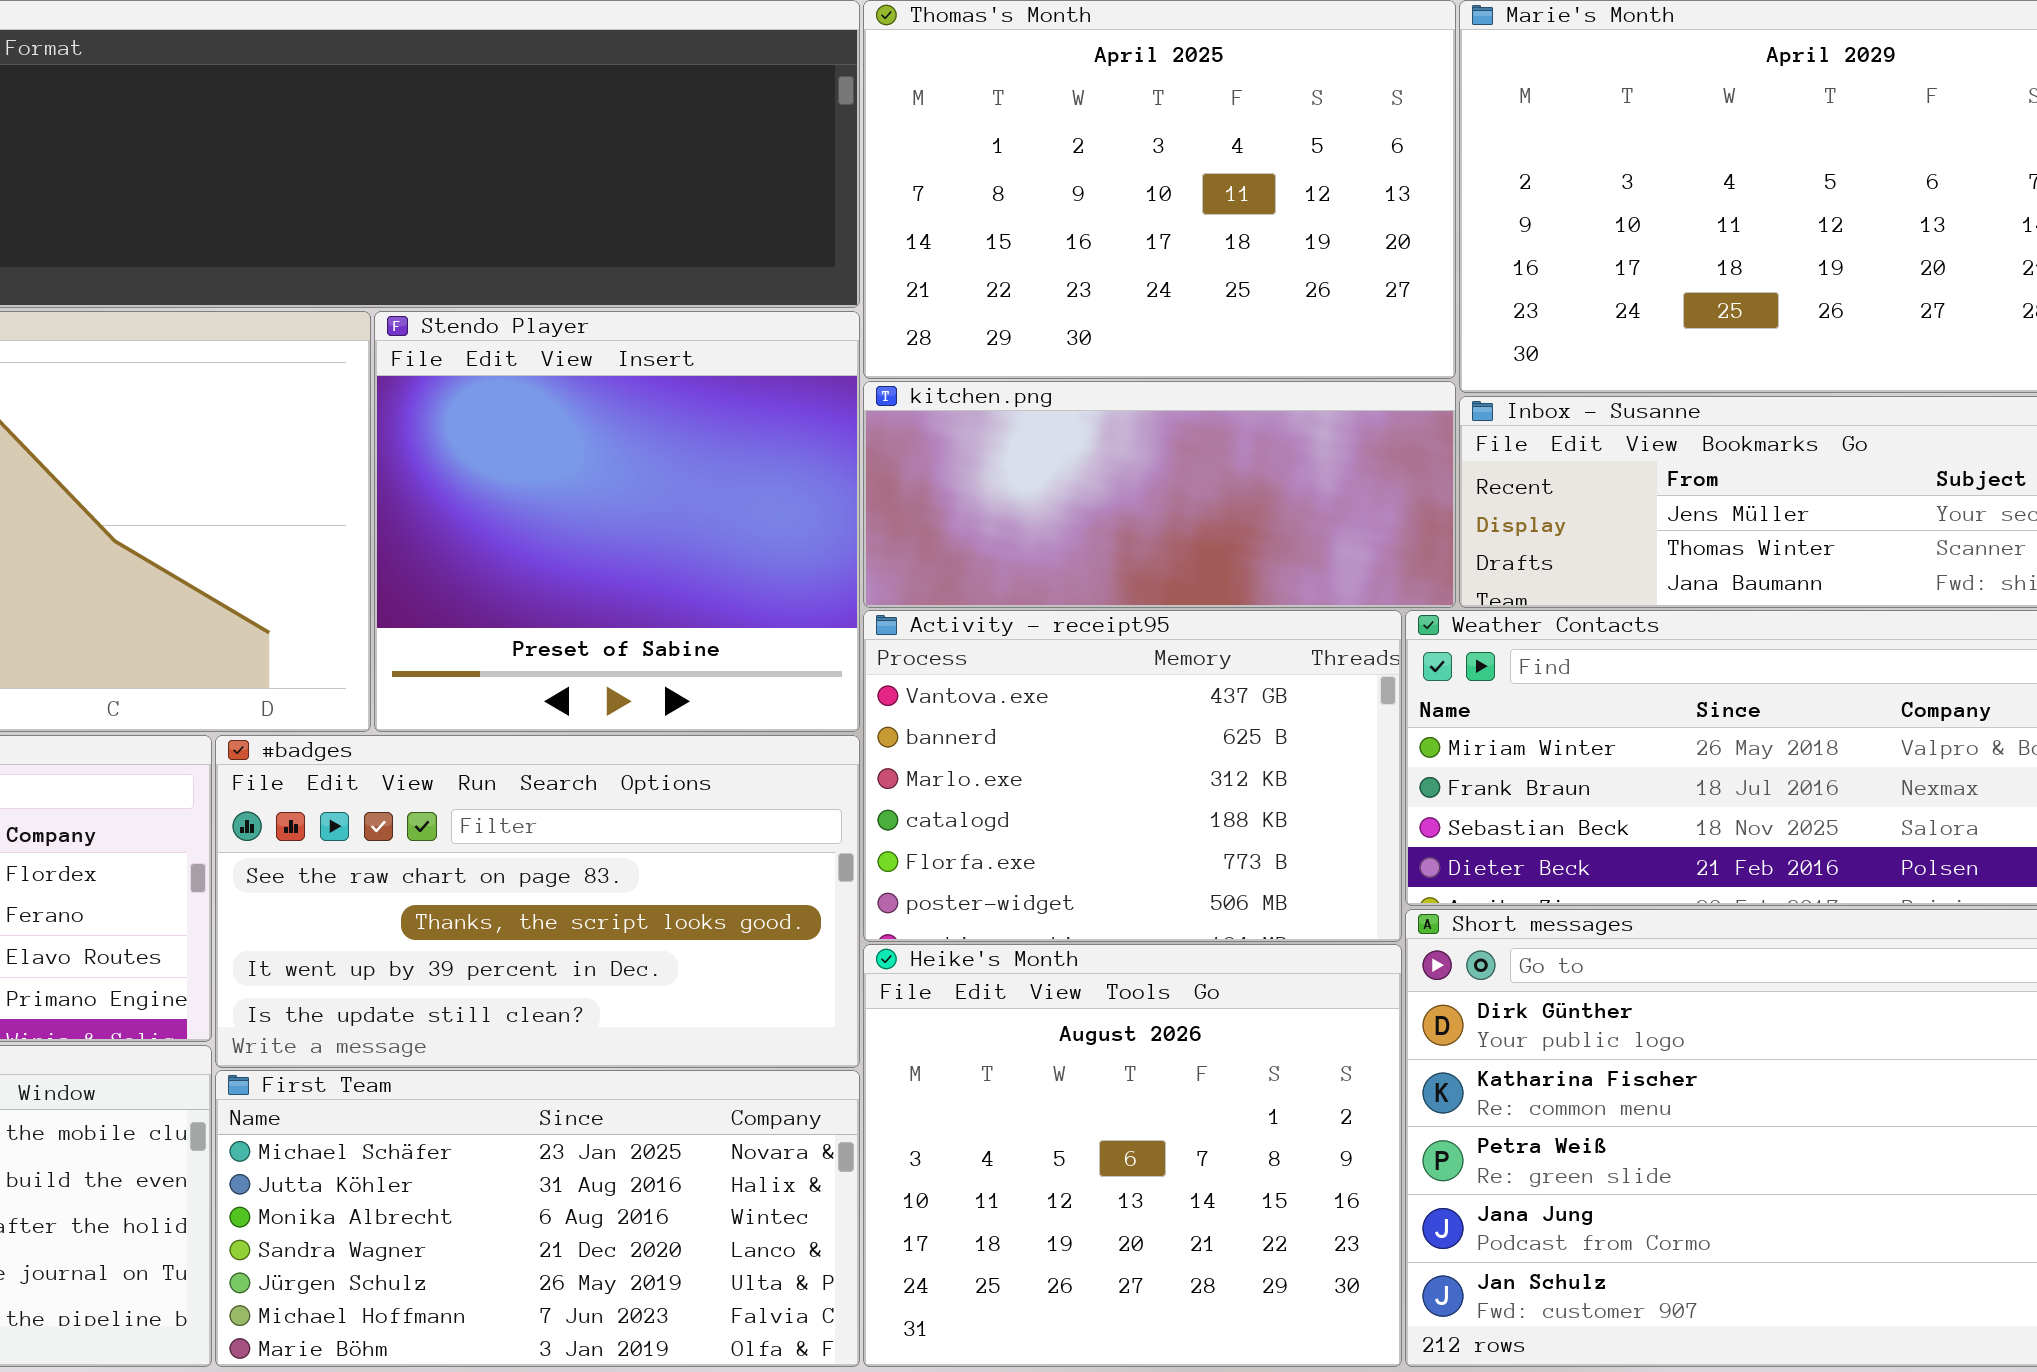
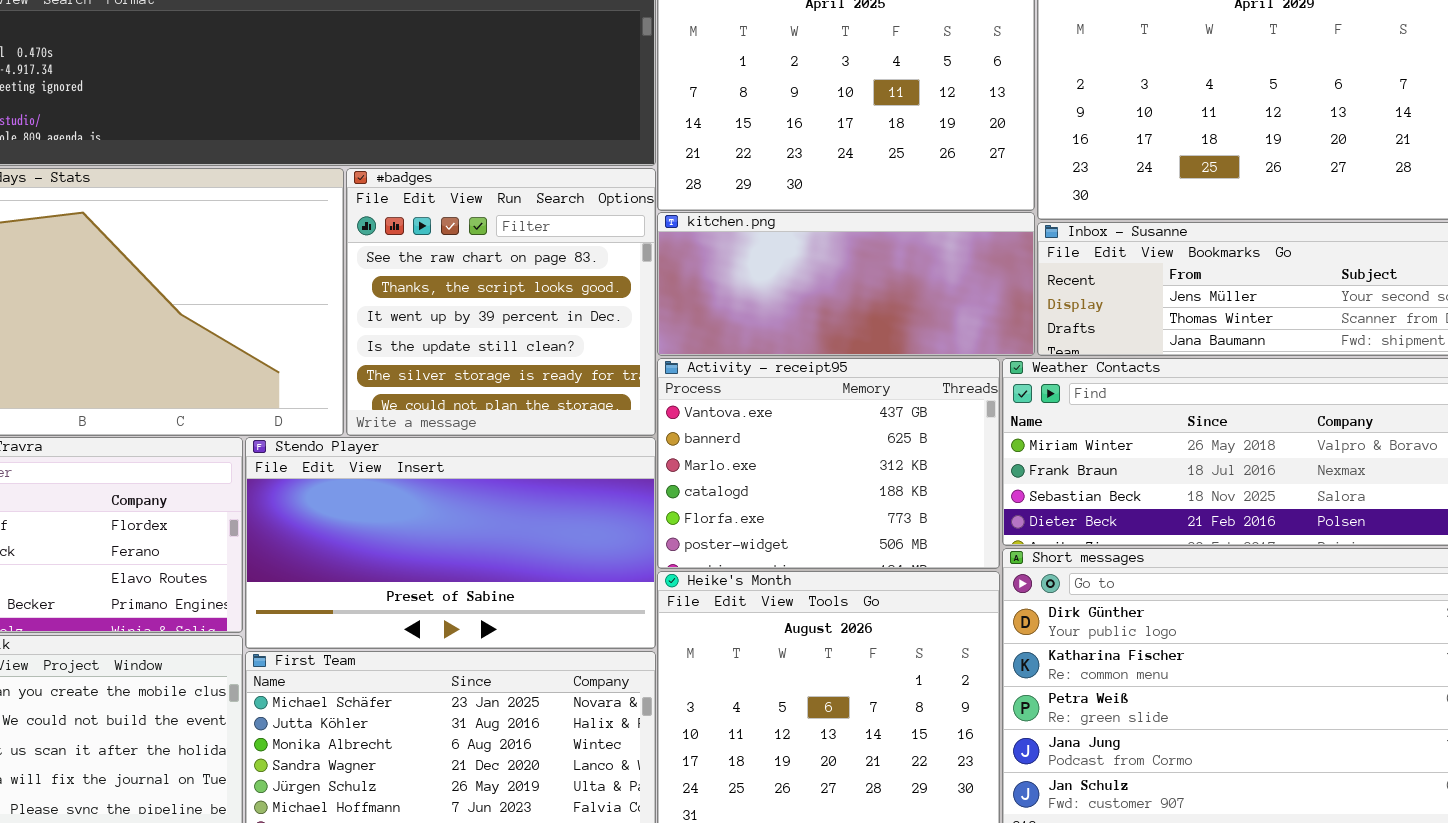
Stendo Player: [374,311,860,732] -> [245,437,656,649], moved, resized
#badges: [215,735,860,1068] -> [346,168,656,436], moved, resized

